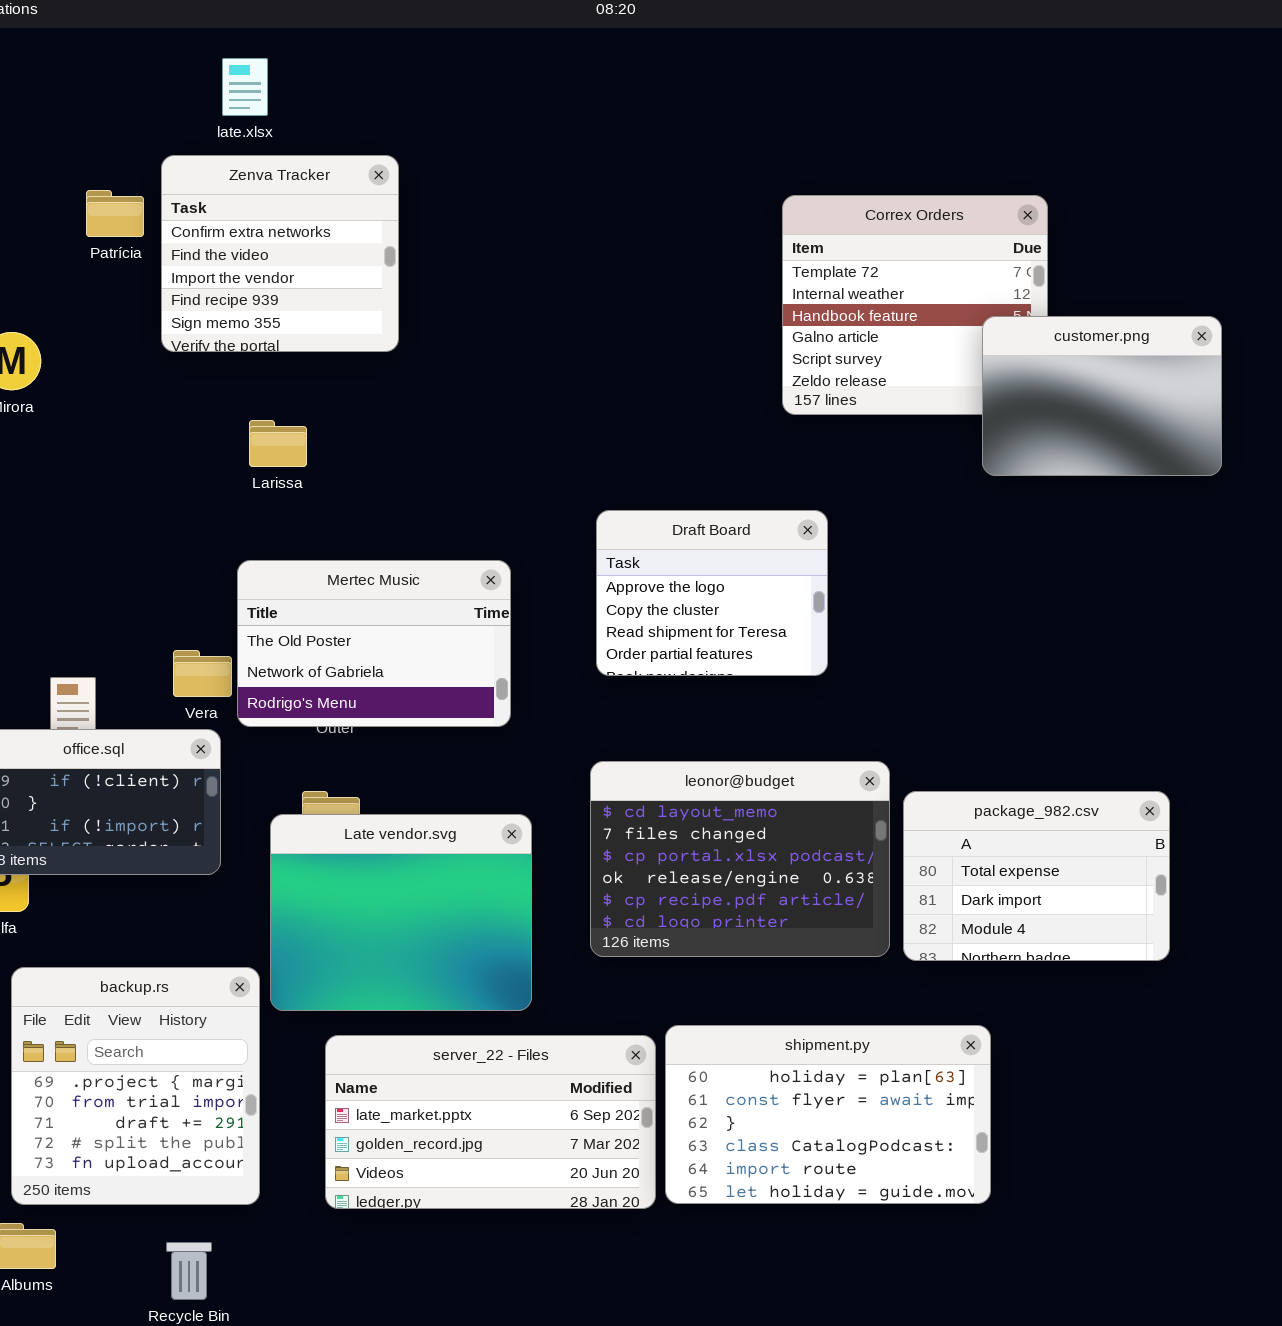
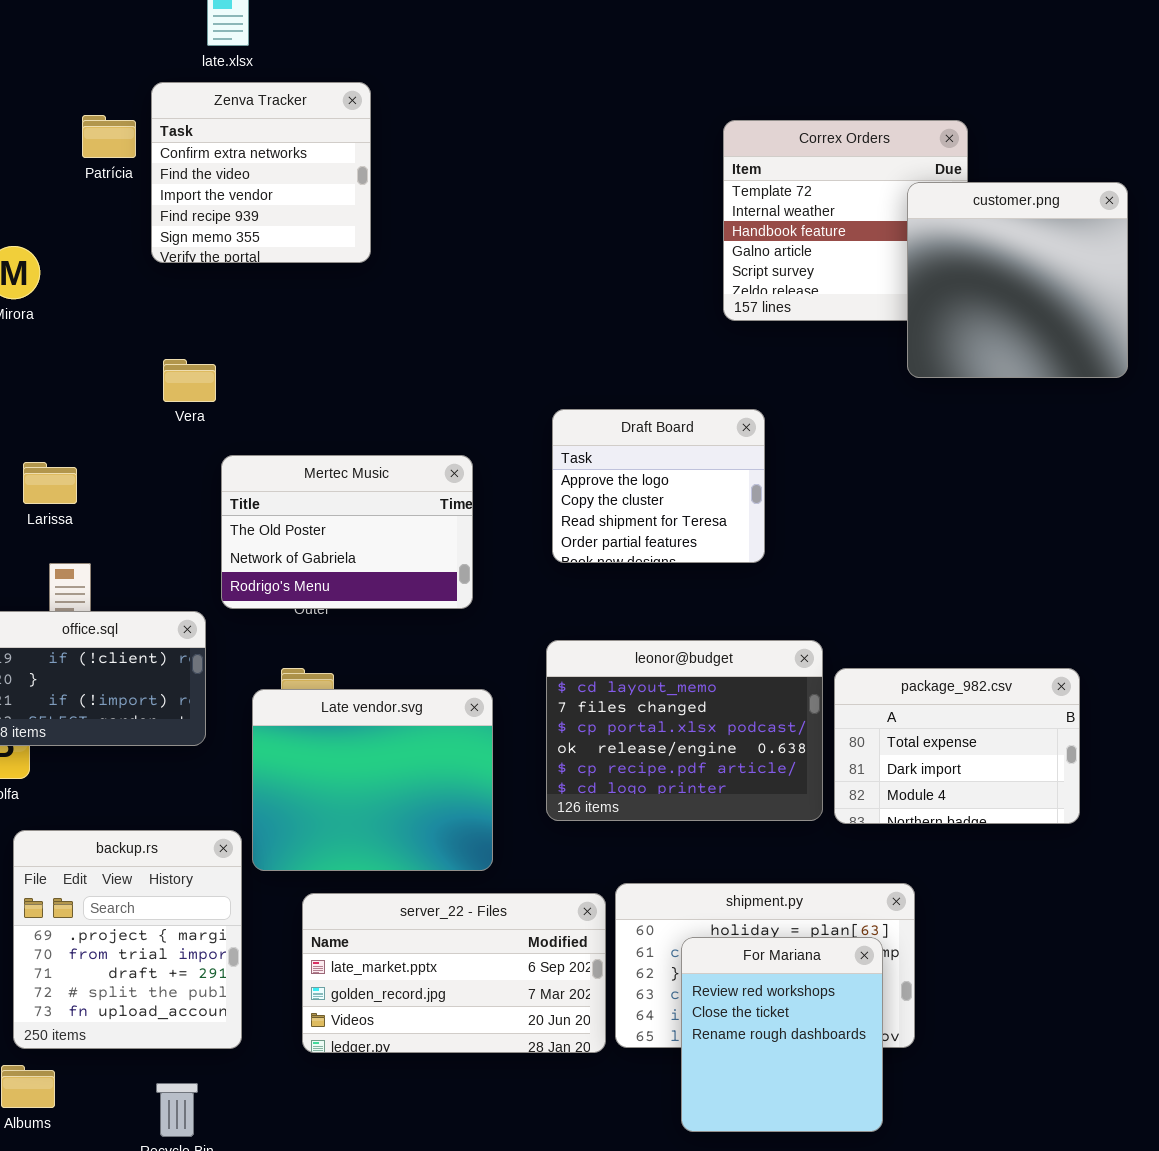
customer.png: [982,316,1222,476] -> [907,182,1128,378], resized
Larissa: [249,420,307,467] -> [23,462,77,504], moved
Vera: [173,650,232,697] -> [163,359,216,402], moved
For Mariana: none -> [681,937,883,1132], opened

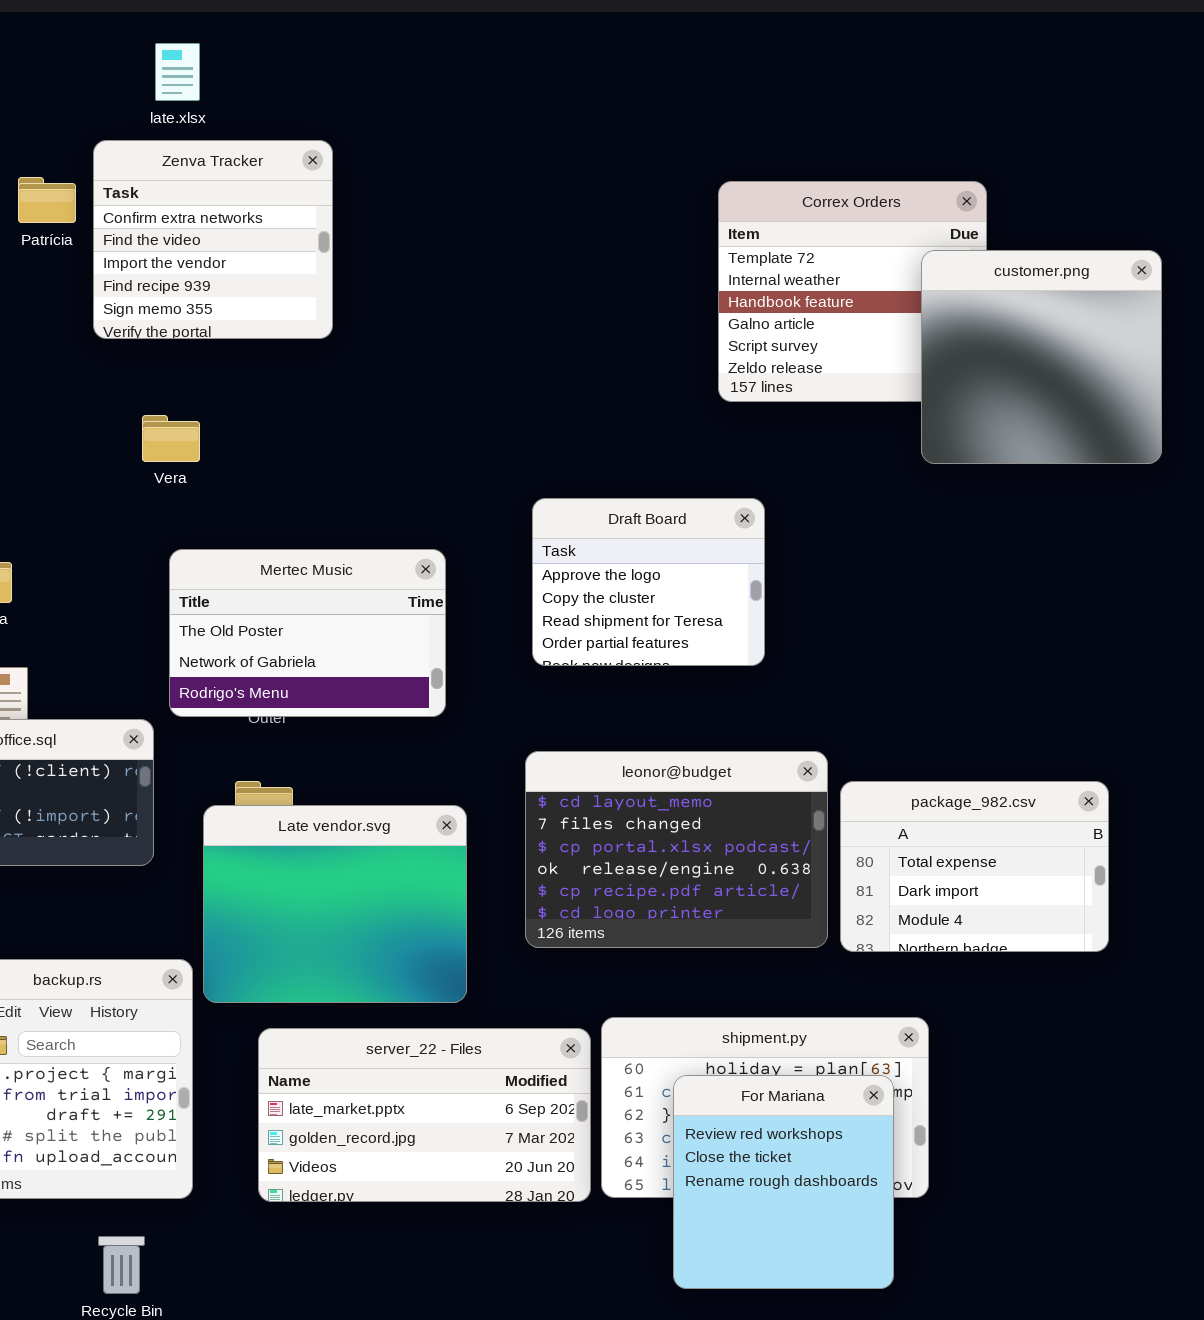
Vera: [163,359,216,402] -> [142,415,200,462], moved

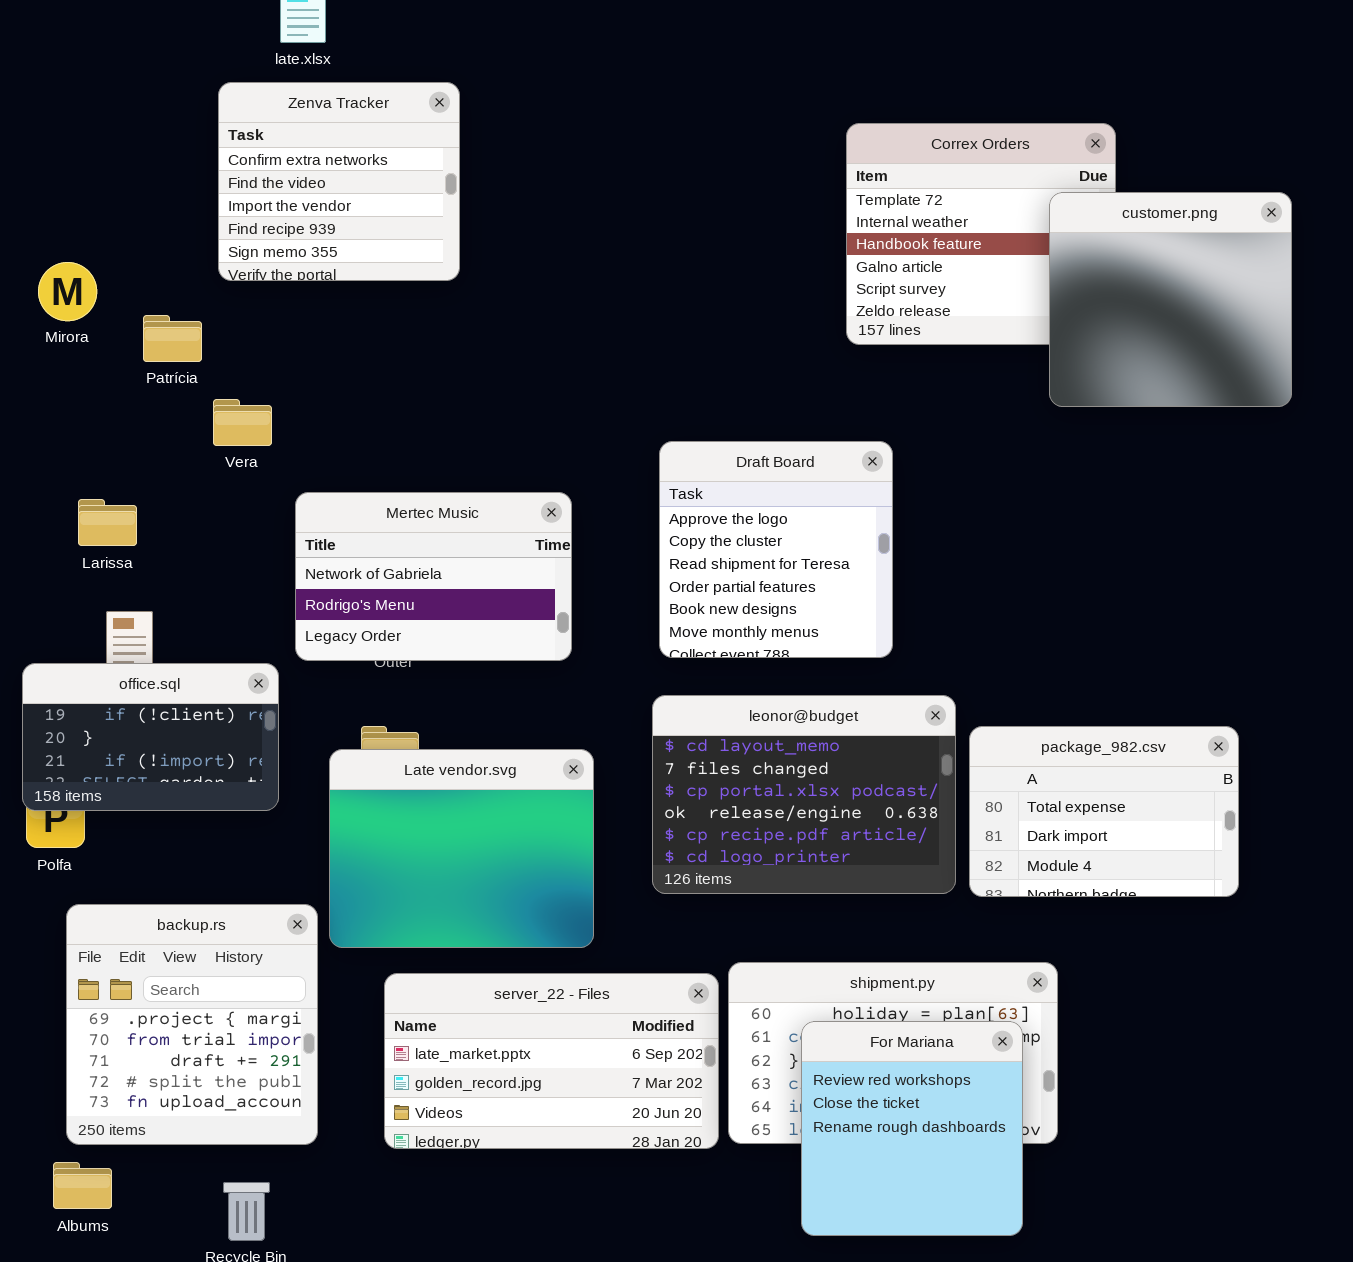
Patrícia: [18,177,76,223] -> [143,315,202,362], moved
Vera: [142,415,200,462] -> [213,399,272,446], moved
Draft Board: [532,498,765,666] -> [659,441,893,658], resized
Mertec Music: [169,549,446,717] -> [295,492,572,661], scrolled down 1 row

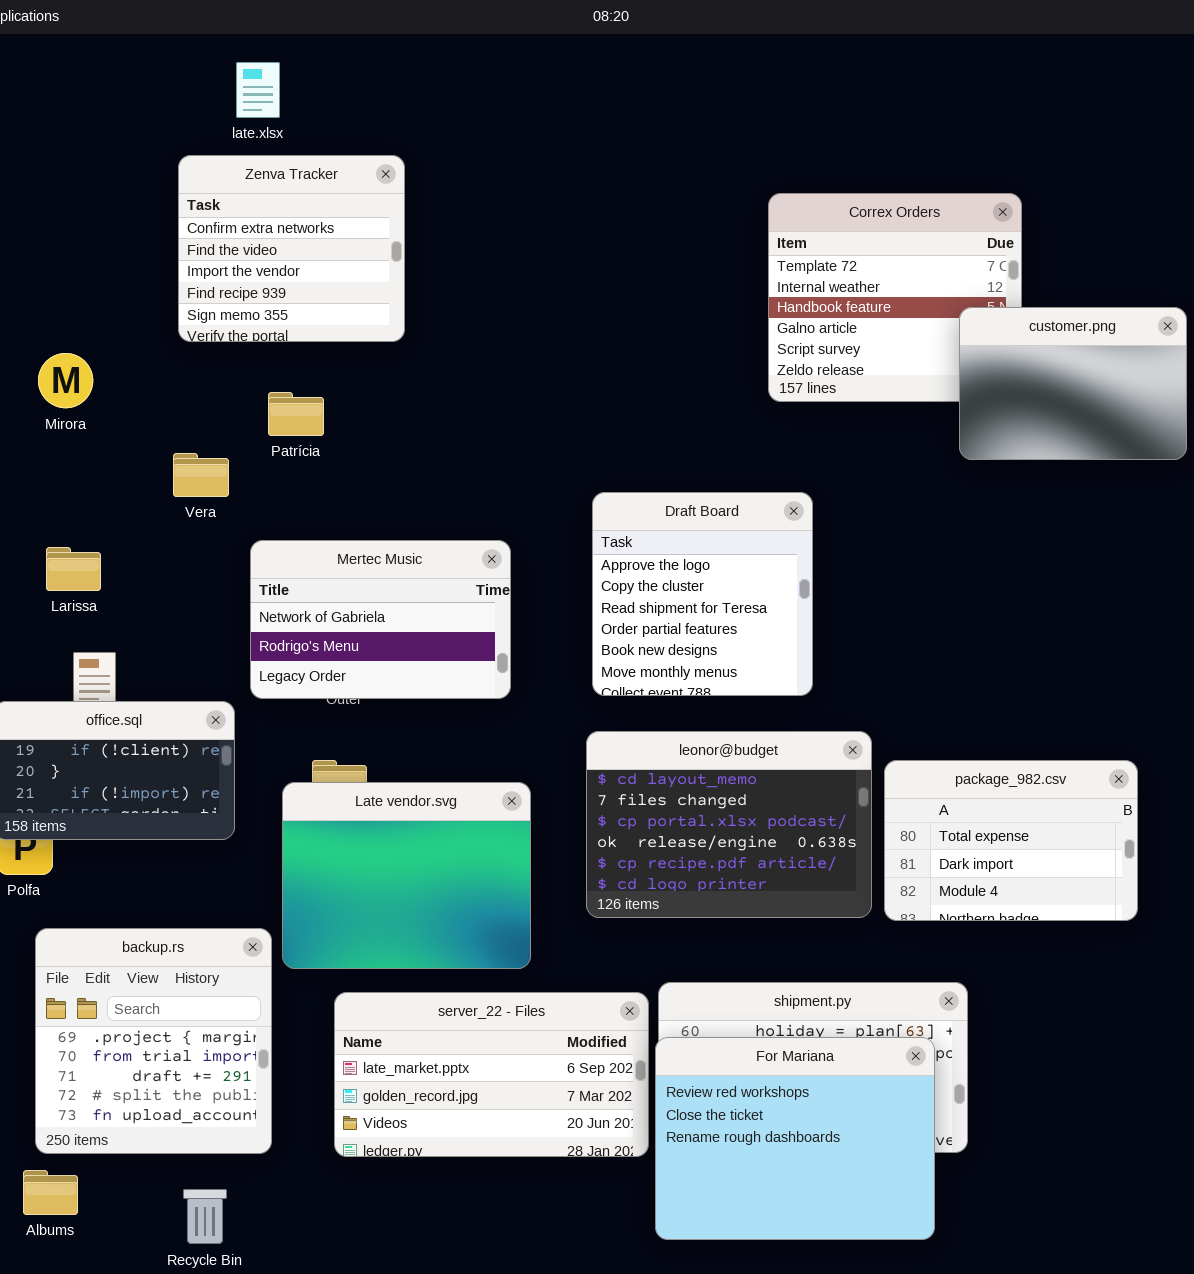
customer.png: [1049,192,1292,407] -> [959,307,1187,460], resized
Mirora: [38,262,97,321] -> [38,353,93,408], moved
Patrícia: [143,315,202,362] -> [268,392,324,436], moved
For Mariana: [801,1021,1023,1236] -> [655,1037,935,1240], resized

